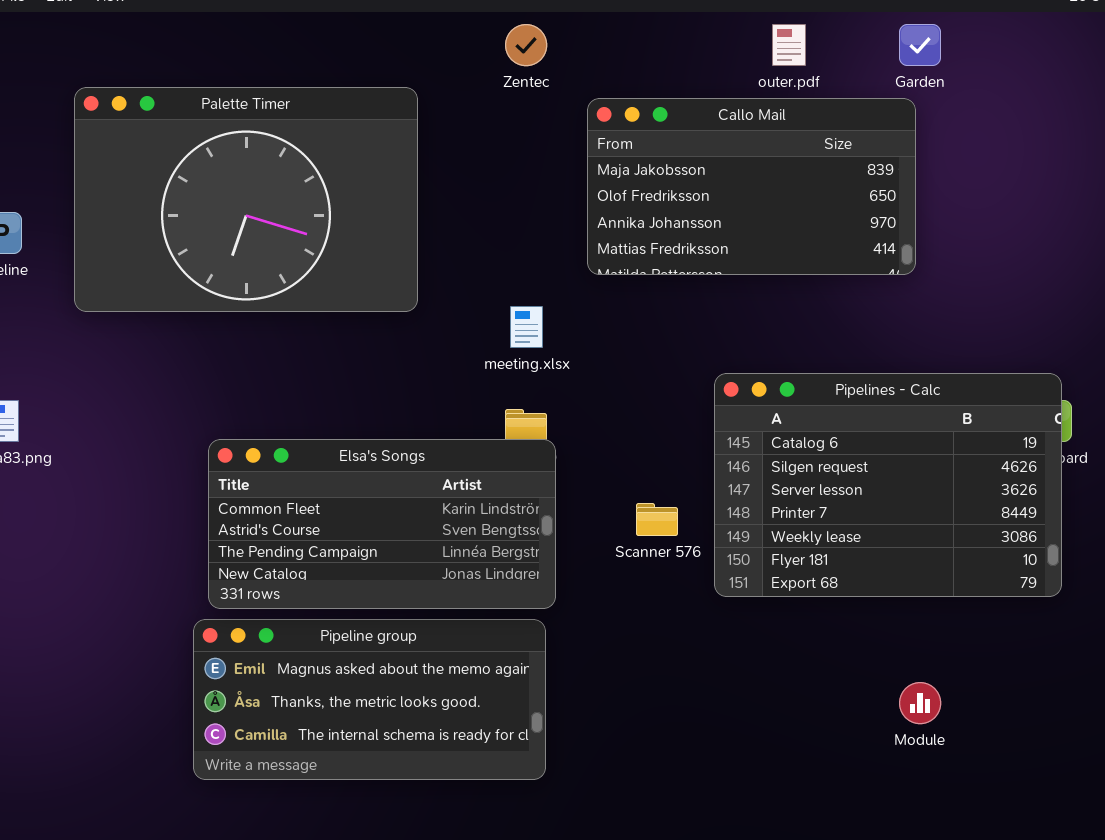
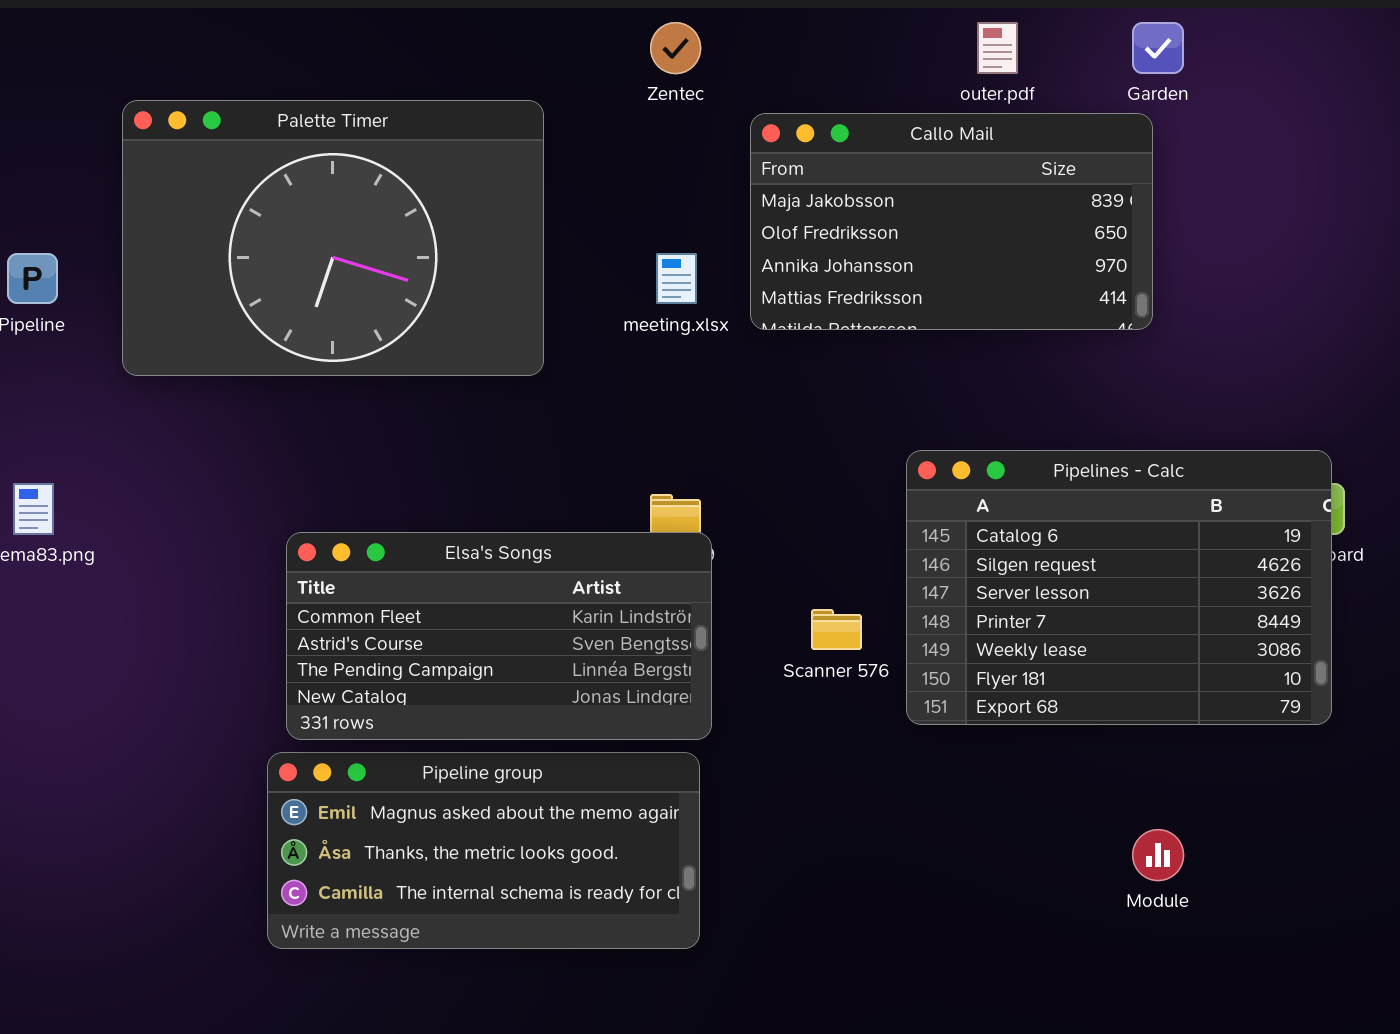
meeting.xlsx: [510,306,543,348] -> [656,253,697,304], moved

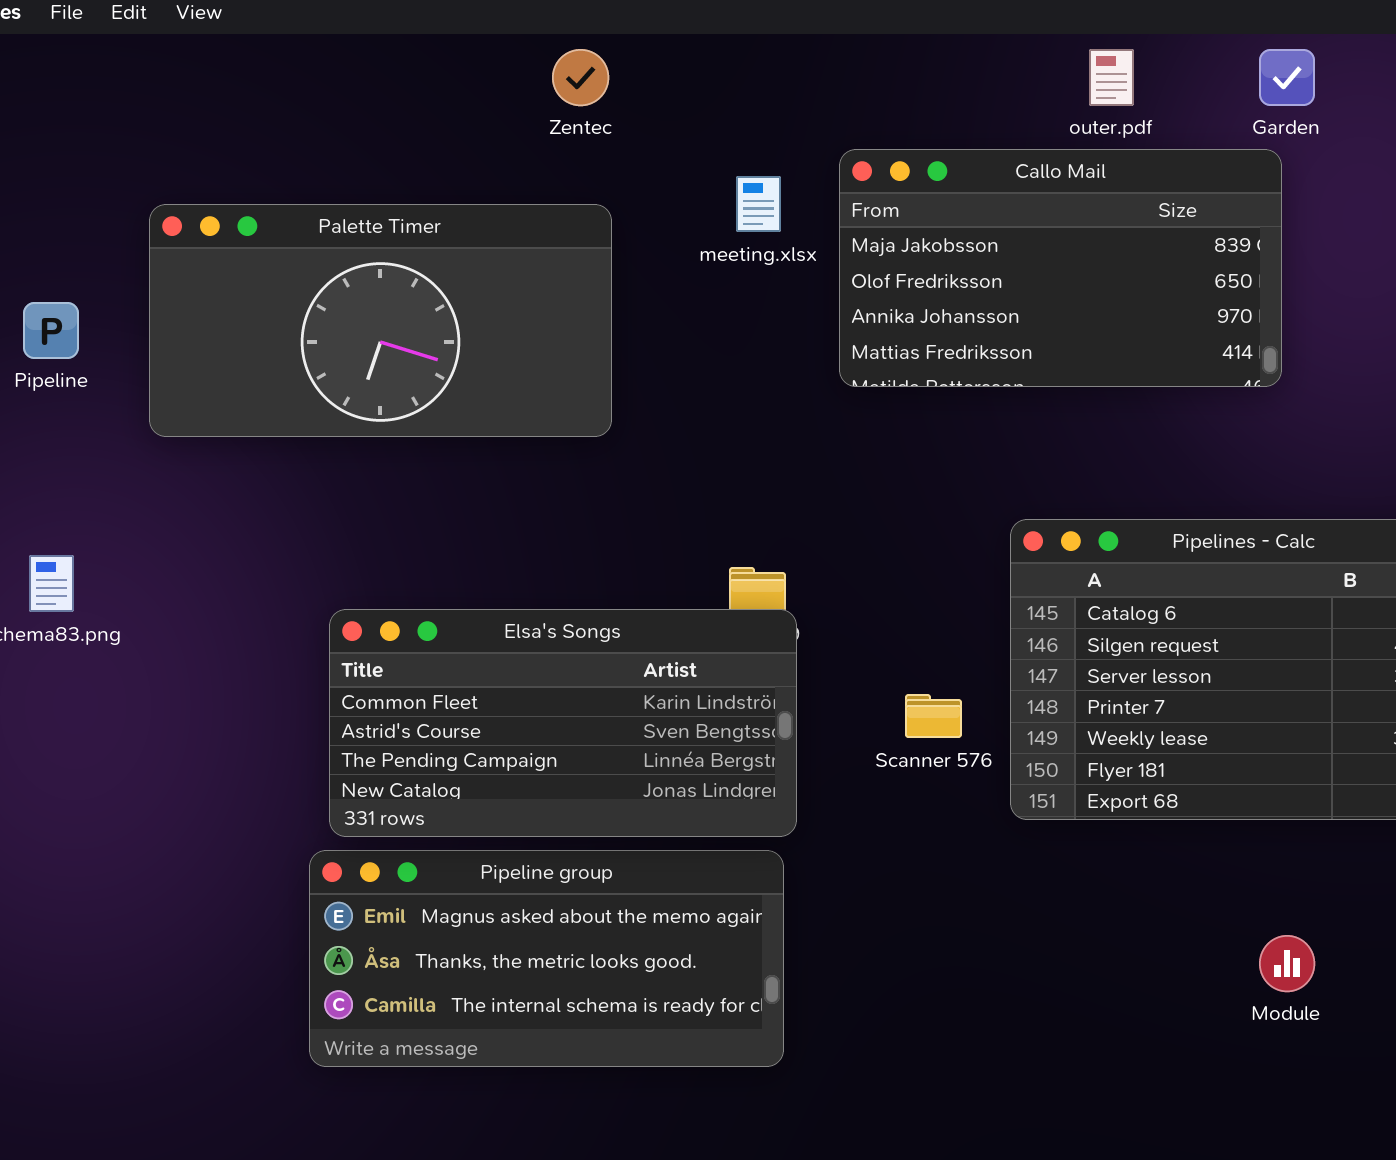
Zentec: [650,22,701,74] -> [552,49,609,106], moved
Palette Timer: [122,100,544,376] -> [149,204,612,437], resized
meeting.xlsx: [656,253,697,304] -> [736,176,781,232], moved

